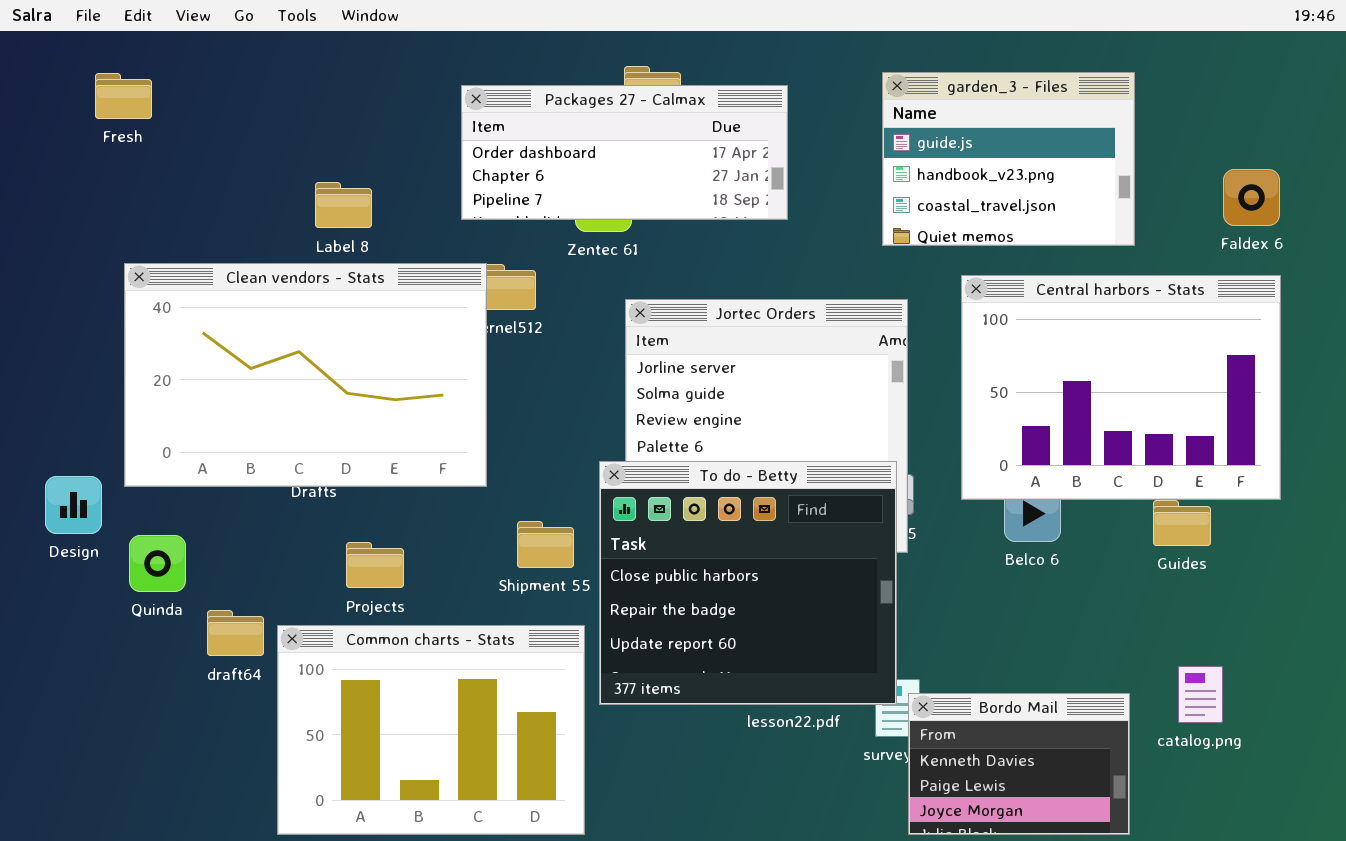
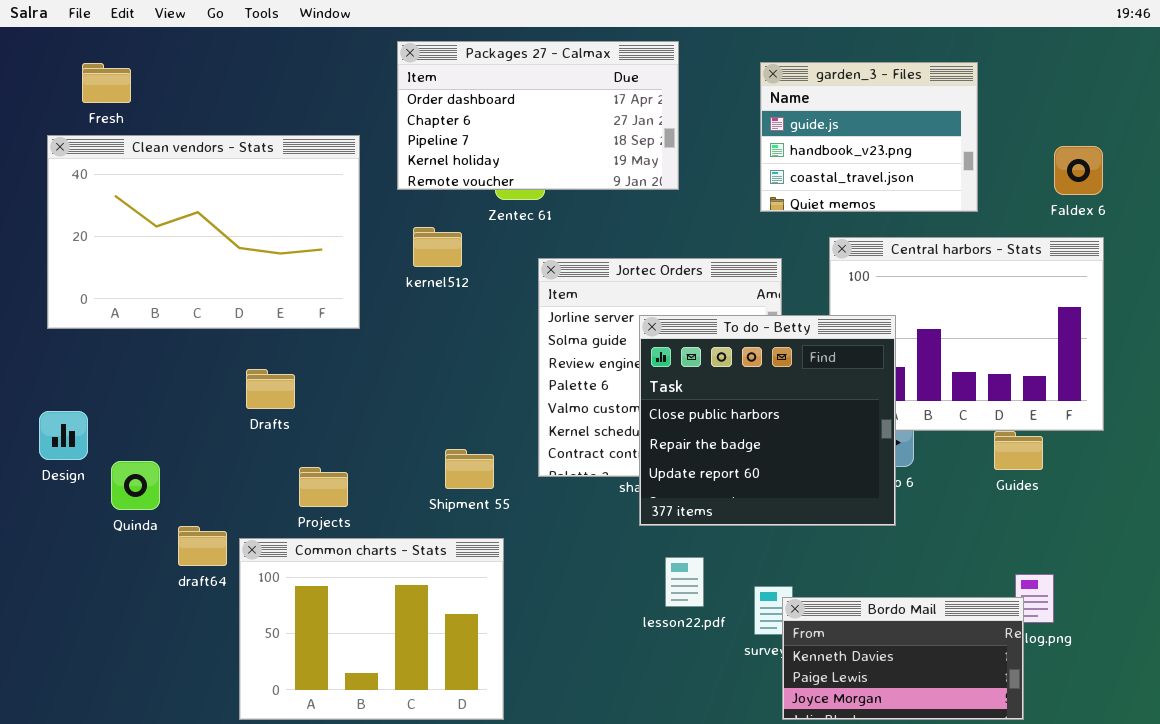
Packages 27 - Calmax: [461,85,788,220] -> [397,41,679,190], resized
Clean vendors - Stats: [124,263,487,487] -> [47,135,360,329], moved
To do - Betty: [599,461,897,705] -> [639,315,896,526], moved
Bordo Mail: [908,693,1130,835] -> [782,597,1024,720], resized

